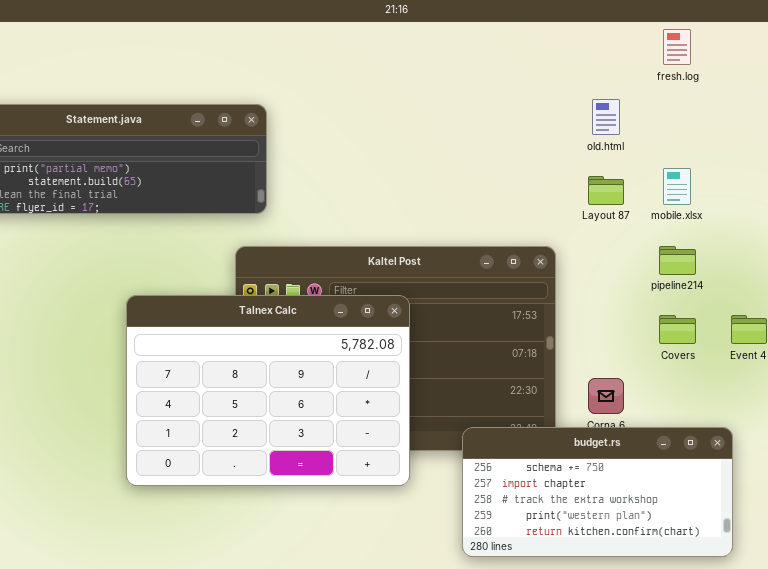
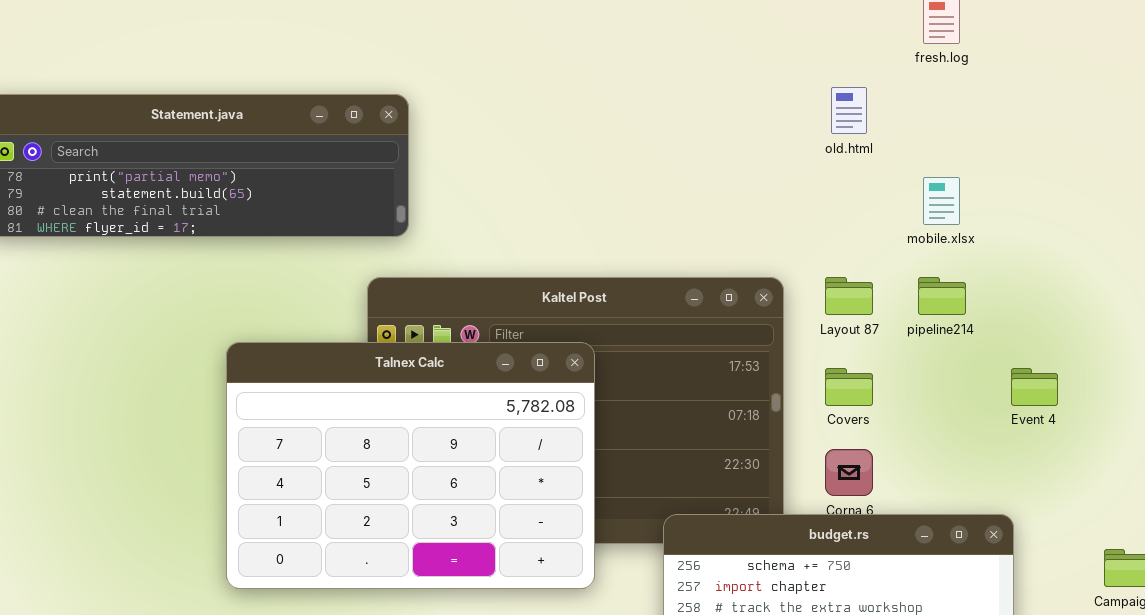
Layout 87: [588,176,624,205] -> [825,277,873,315], moved
Covers: [659,315,696,344] -> [825,368,873,406], moved

